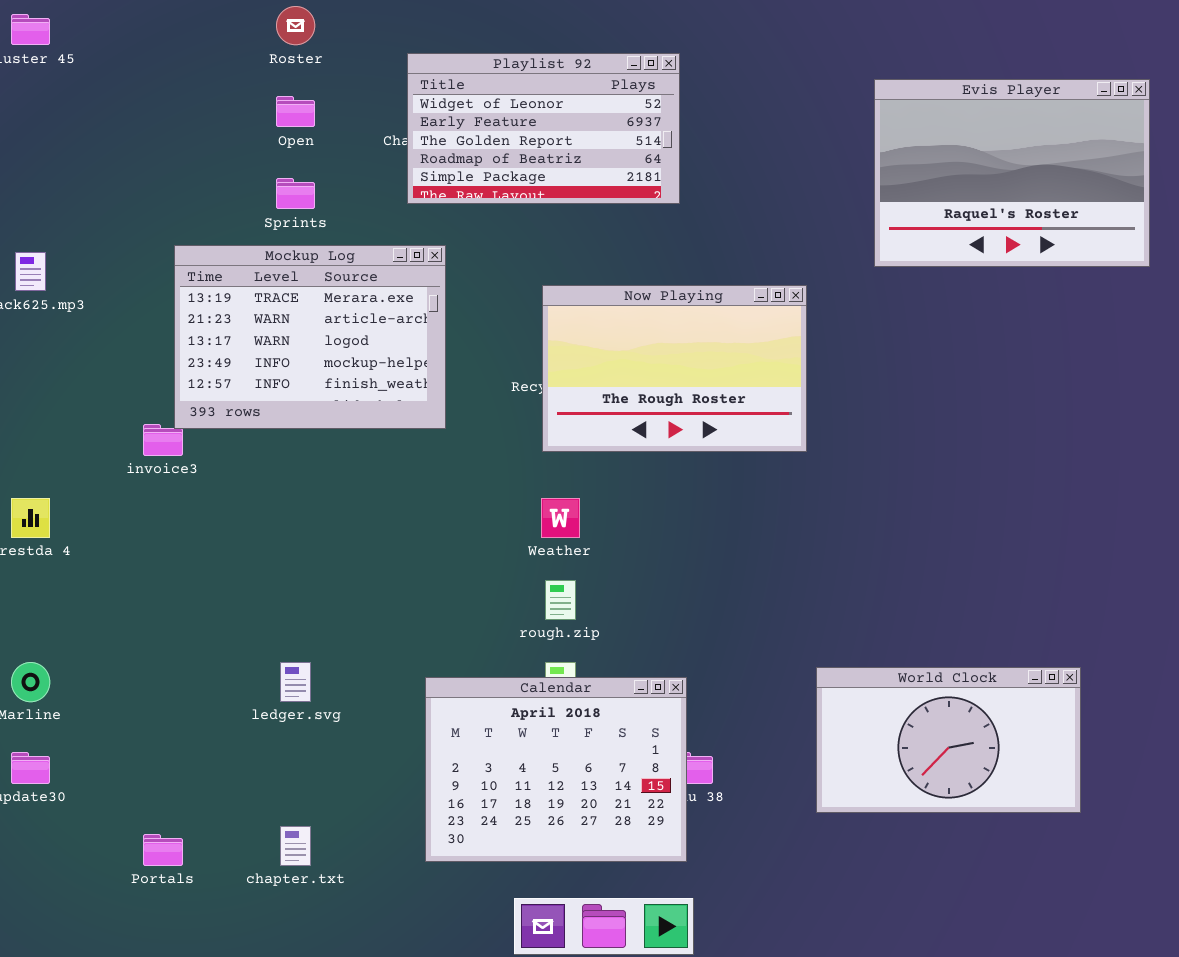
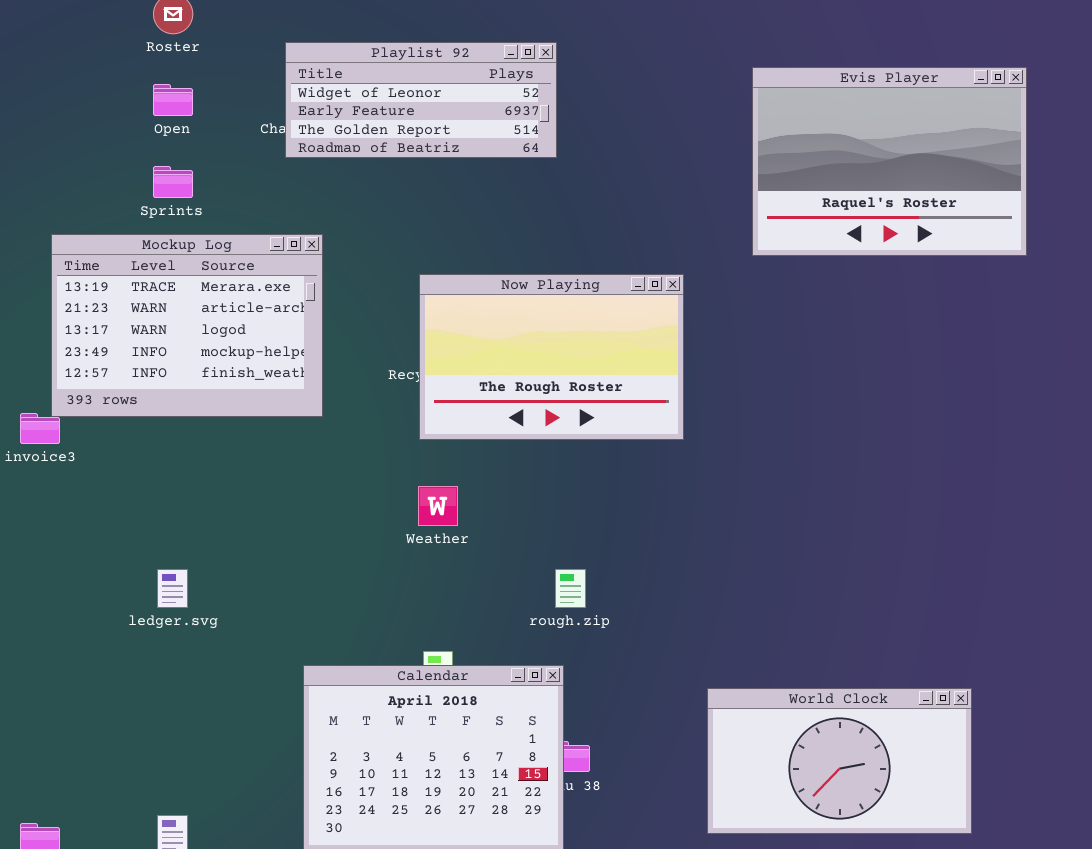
Playlist 92: [407,53,680,204] -> [285,42,557,158], resized
rough.zip: [545,580,576,620] -> [555,569,586,608], moved
ledger.svg: [280,662,311,702] -> [157,569,188,608], moved
World Clock: [816,667,1081,813] -> [707,688,972,834], moved

